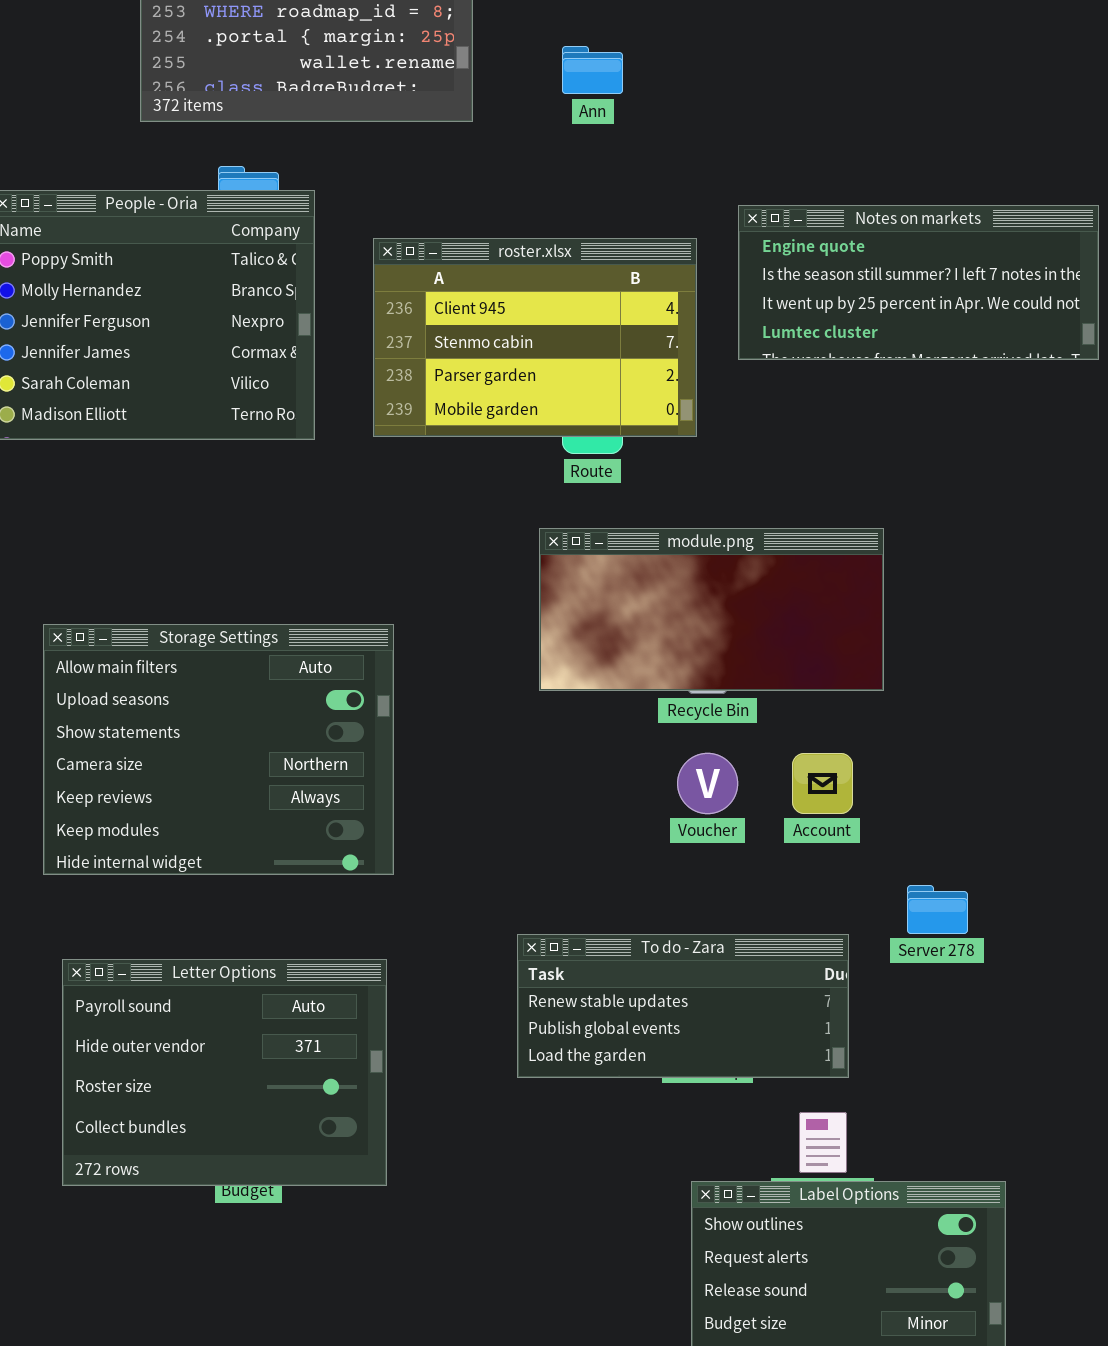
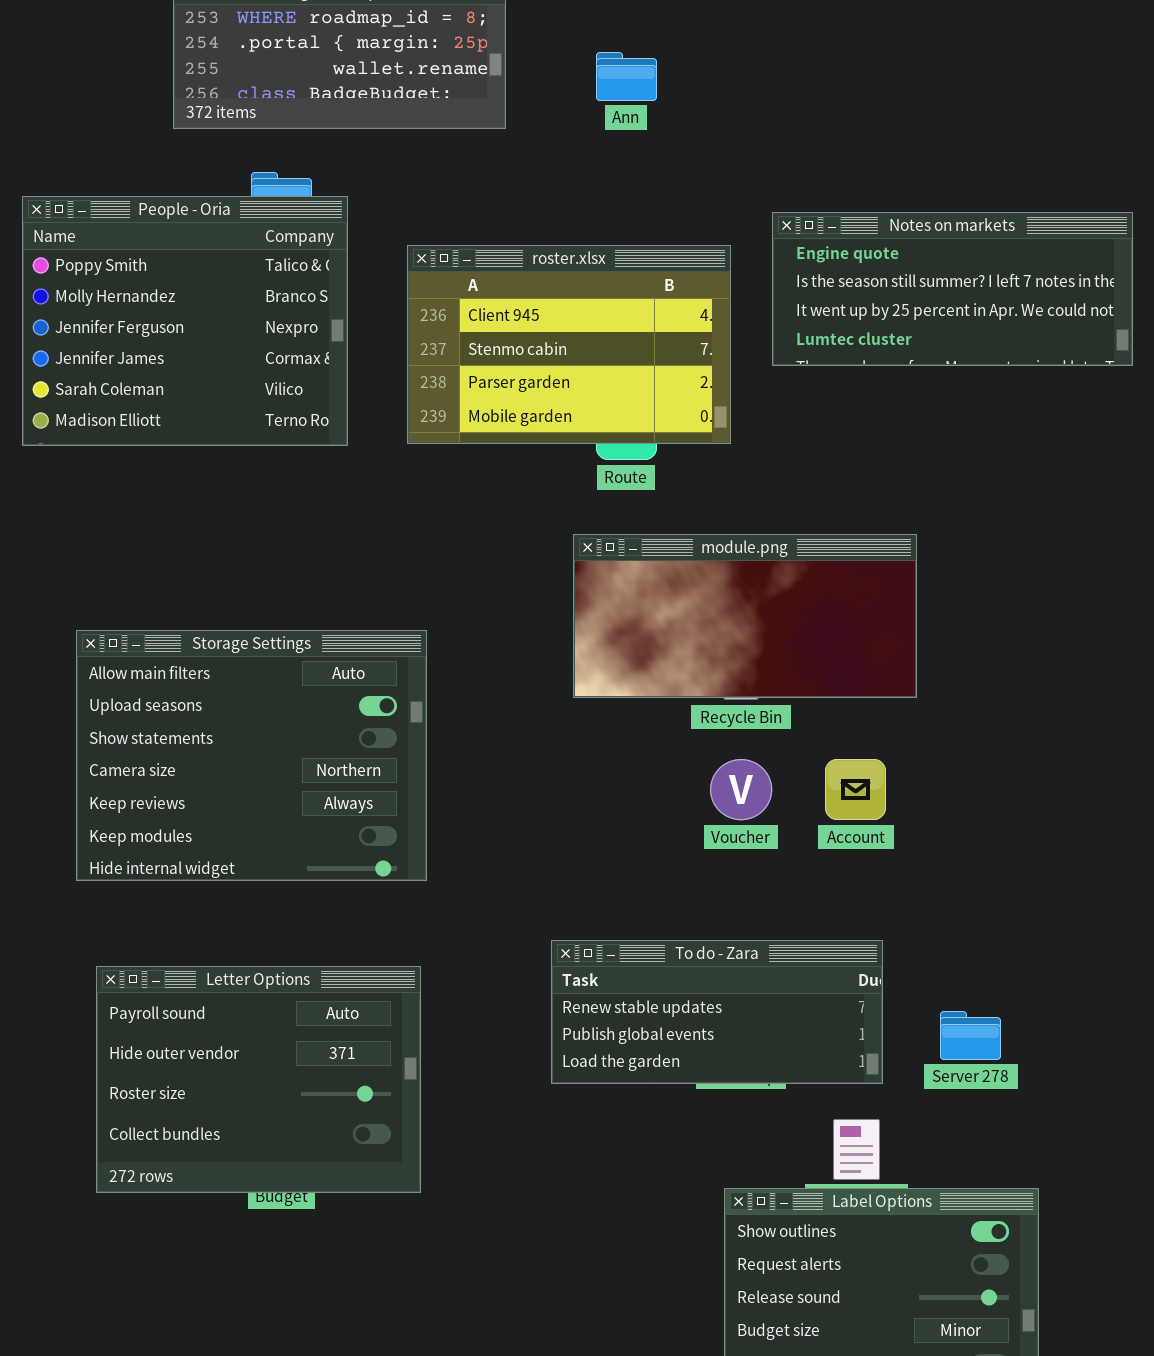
Server 278: [907,885,968,934] -> [940,1011,1001,1060], moved

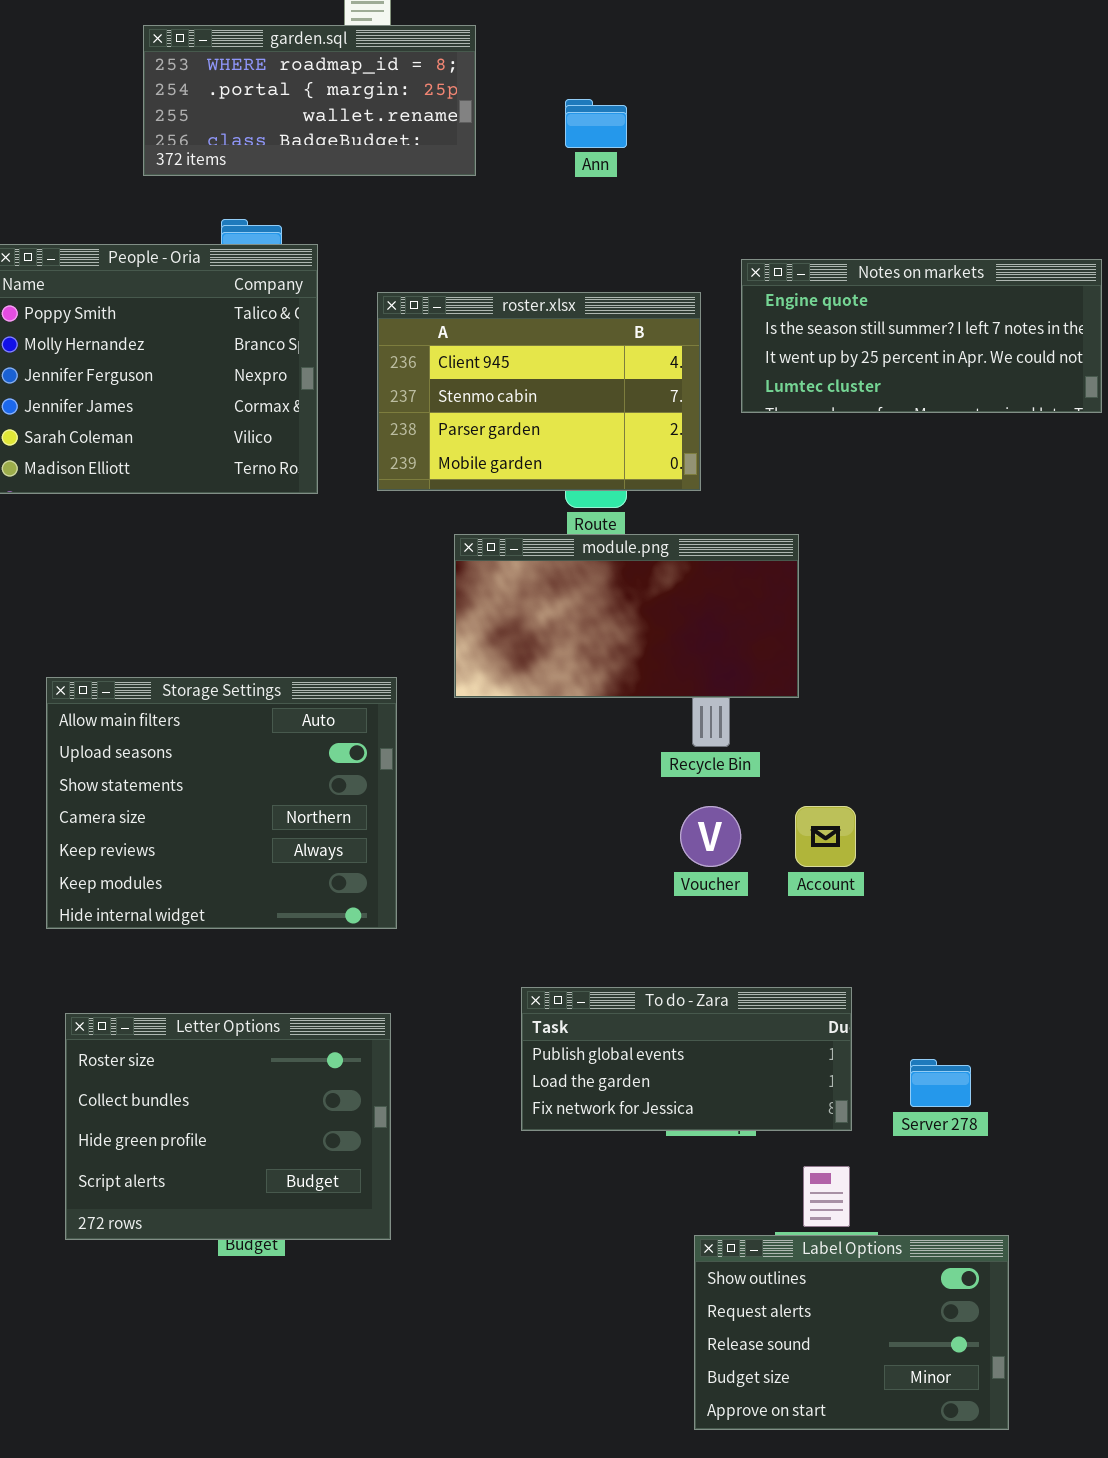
module.png: [573,534,917,698] -> [454,534,799,698], moved
To do - Zara: [551,940,883,1084] -> [521,987,852,1131], scrolled down 1 row
Letter Options: [96,966,421,1193] -> [65,1013,391,1240], scrolled down 2 rows

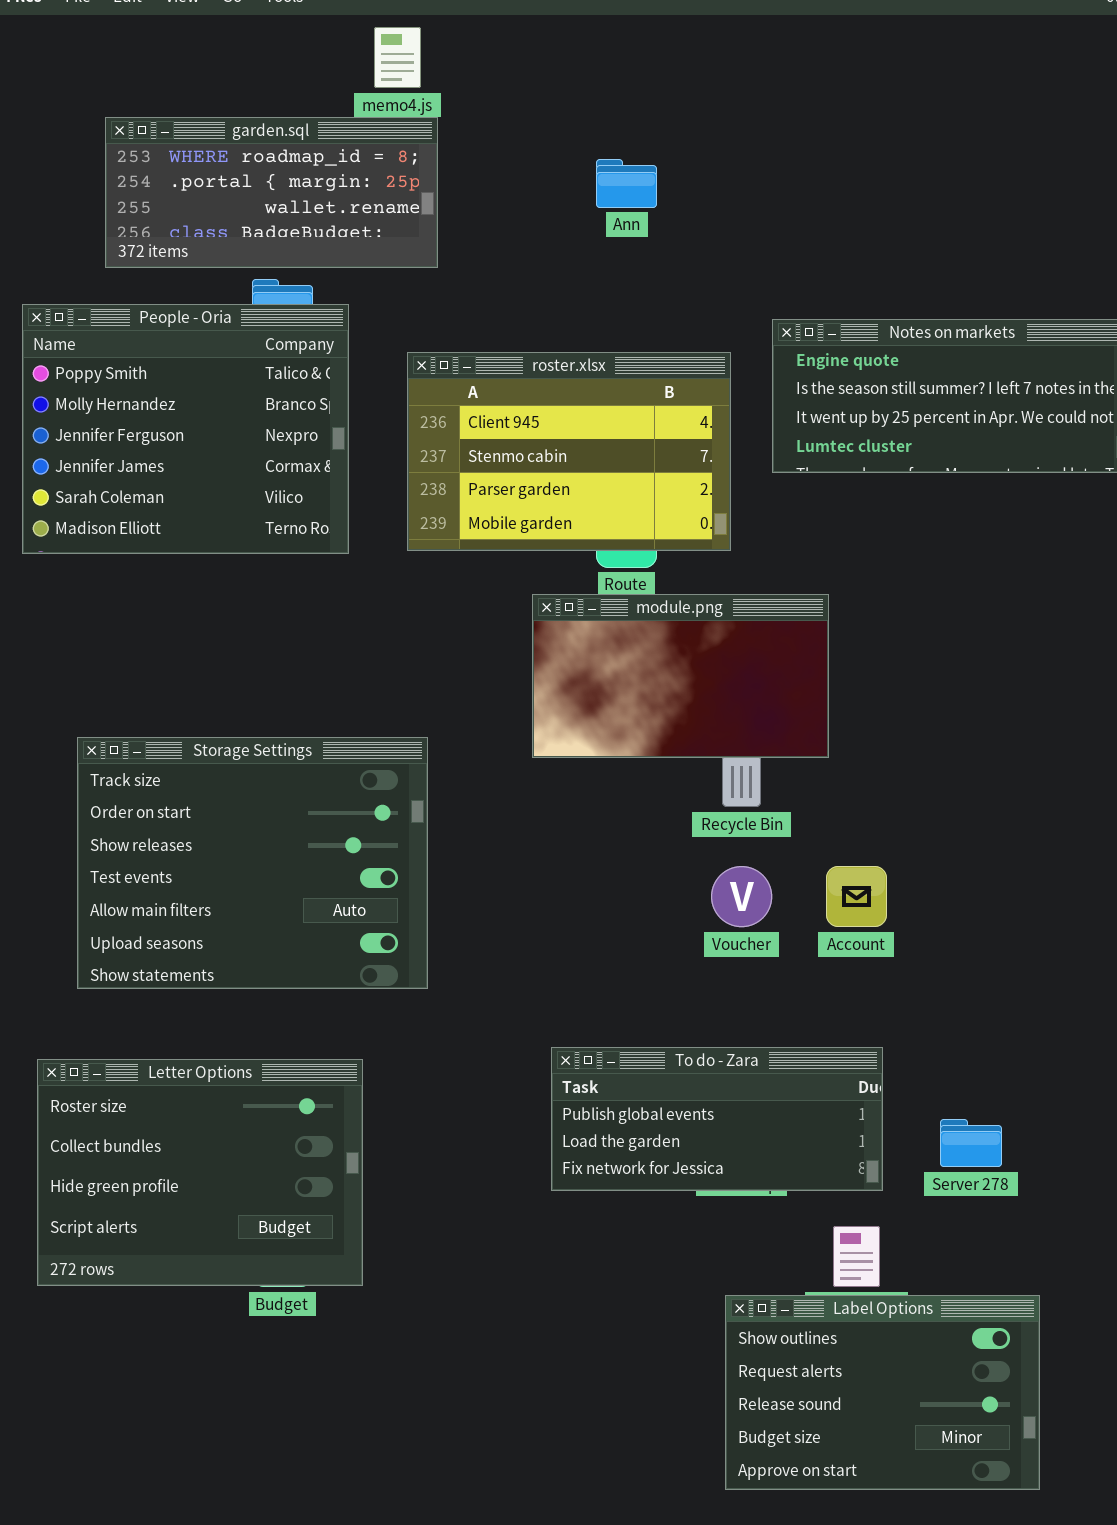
garden.sql: [143,25,476,176] -> [105,117,438,268], moved
module.png: [454,534,799,698] -> [532,594,829,758], resized
Storage Settings: [46,677,397,929] -> [77,737,428,989], scrolled up 4 rows
Letter Options: [65,1013,391,1240] -> [37,1059,363,1286], moved

